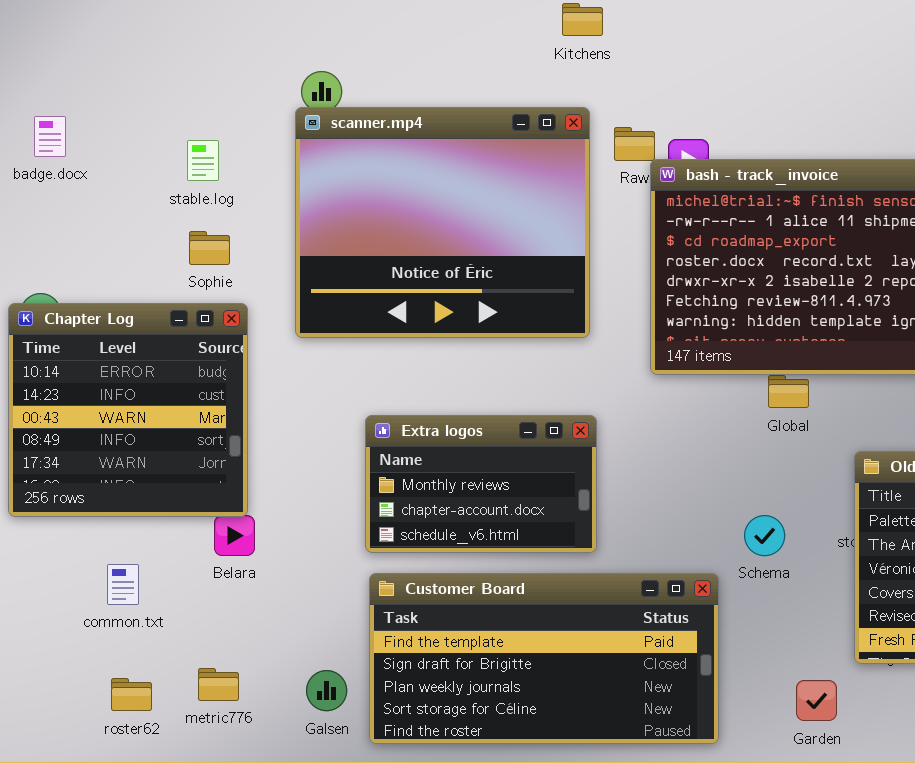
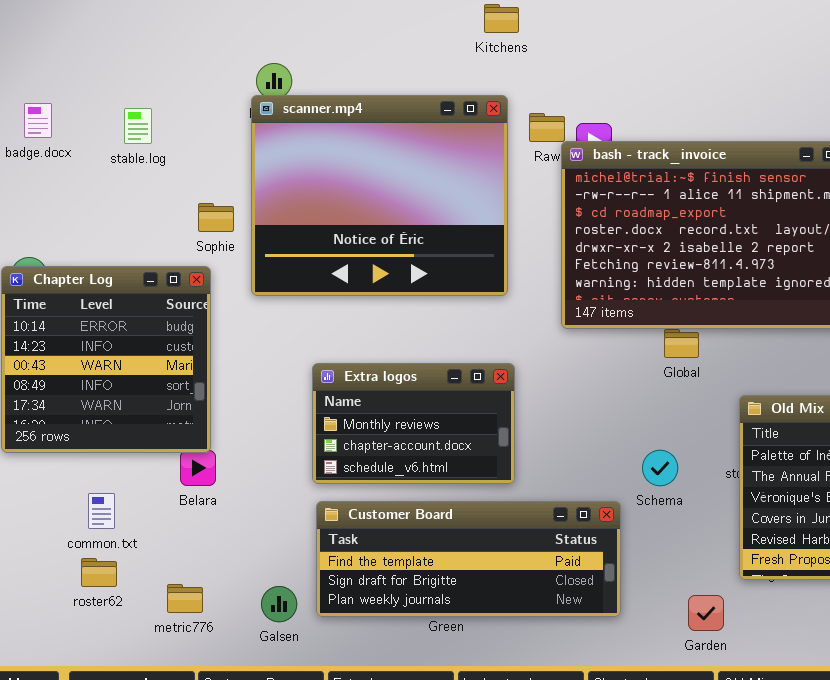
stable.log: [187,140,219,181] -> [124,108,152,144], moved
Sophie: [189,231,230,265] -> [198,203,234,232], moved
Customer Board: [369,573,719,744] -> [316,501,621,617], resized
roster62: [111,678,152,711] -> [81,558,117,587], moved

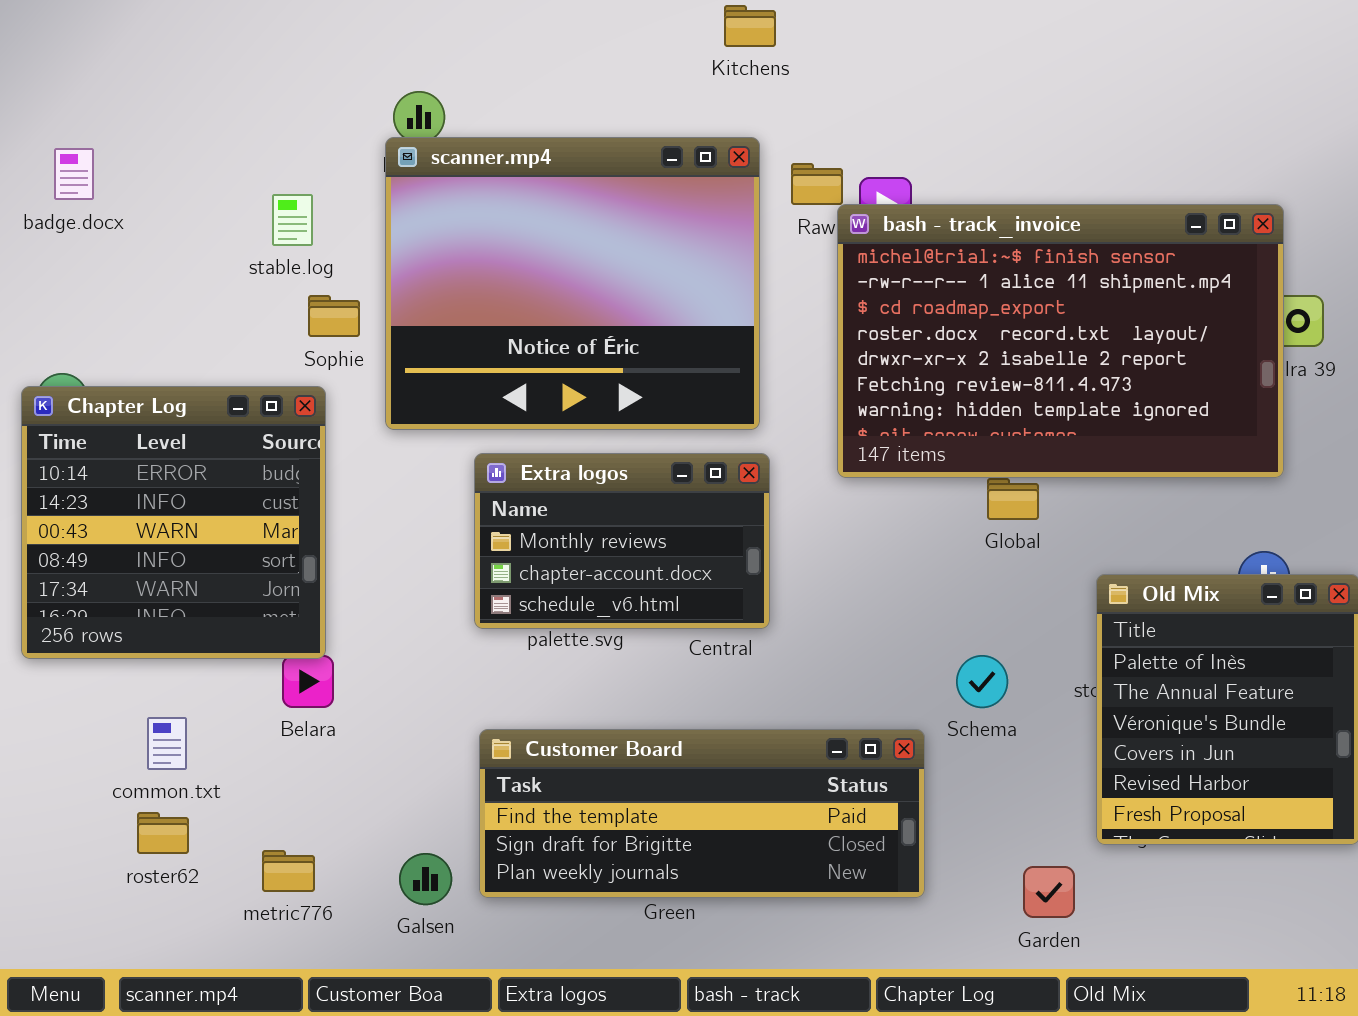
stable.log: [124,108,152,144] -> [272,194,313,246], moved
Extra logos: [312,363,515,484] -> [474,453,770,629], moved

